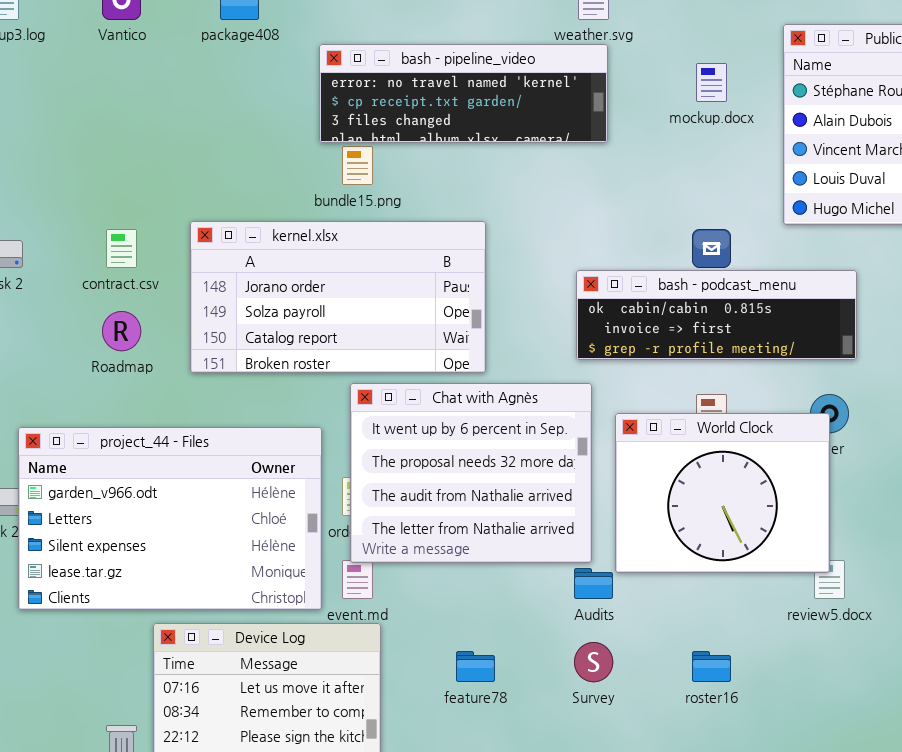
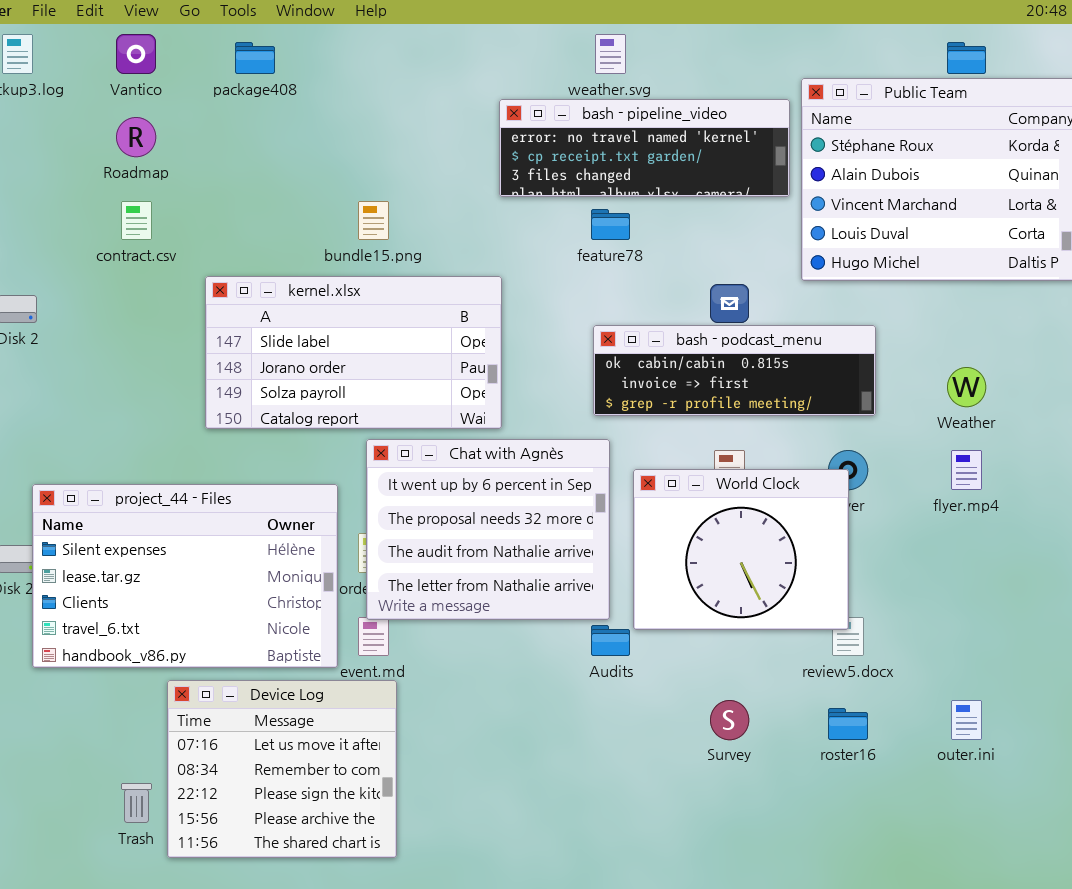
bash - pipeline_video: [319,44,608,143] -> [499,99,790,197], moved
kernel.xlsx: [190,221,486,373] -> [205,276,502,429], scrolled up 1 row
contract.csv: [106,229,137,268] -> [121,201,152,240], moved
Roadmap: [102,311,141,351] -> [116,117,156,157], moved
project_44 - Files: [18,427,322,610] -> [32,484,338,668], scrolled down 2 rows
Survey: [574,642,613,682] -> [710,700,749,740], moved
feature78: [456,651,495,682] -> [591,209,630,240], moved
roster16: [692,651,731,682] -> [828,708,868,740], moved

